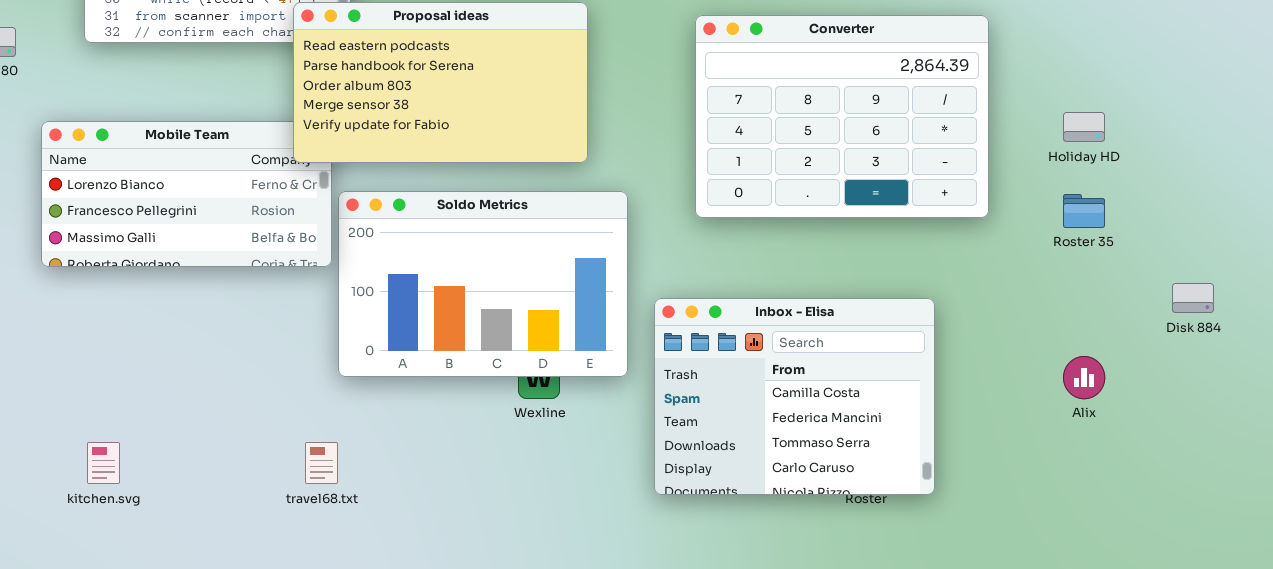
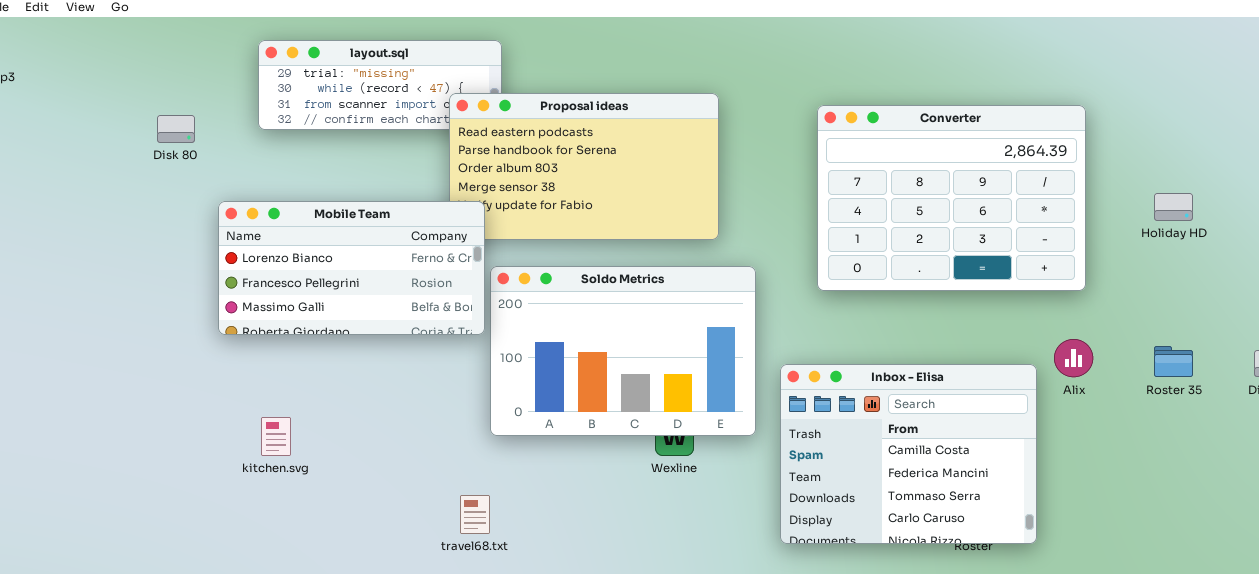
Mobile Team: [41,121,332,267] -> [218,201,485,335], raised
Roster 35: [1063,194,1105,228] -> [1154,346,1193,377], moved
Alix: [1063,356,1105,399] -> [1054,339,1093,377], moved
kitchen.svg: [87,442,120,484] -> [261,417,291,456], moved

